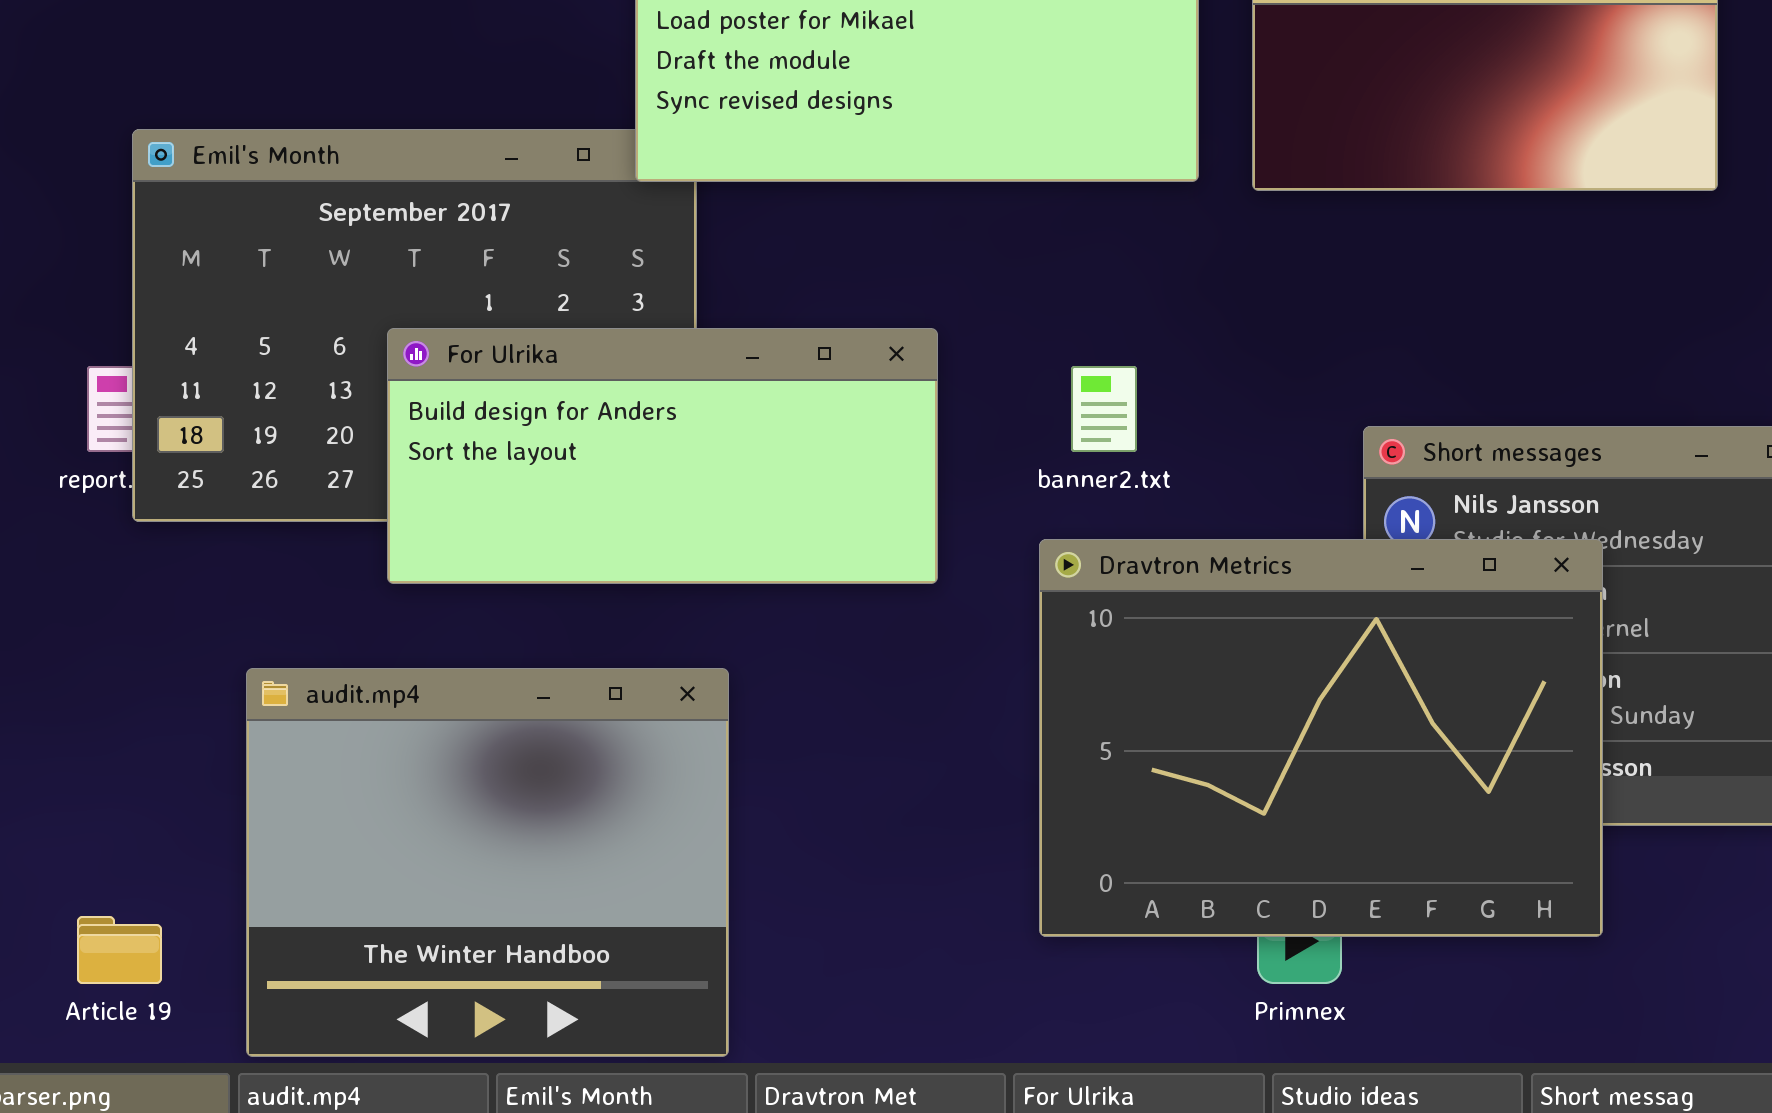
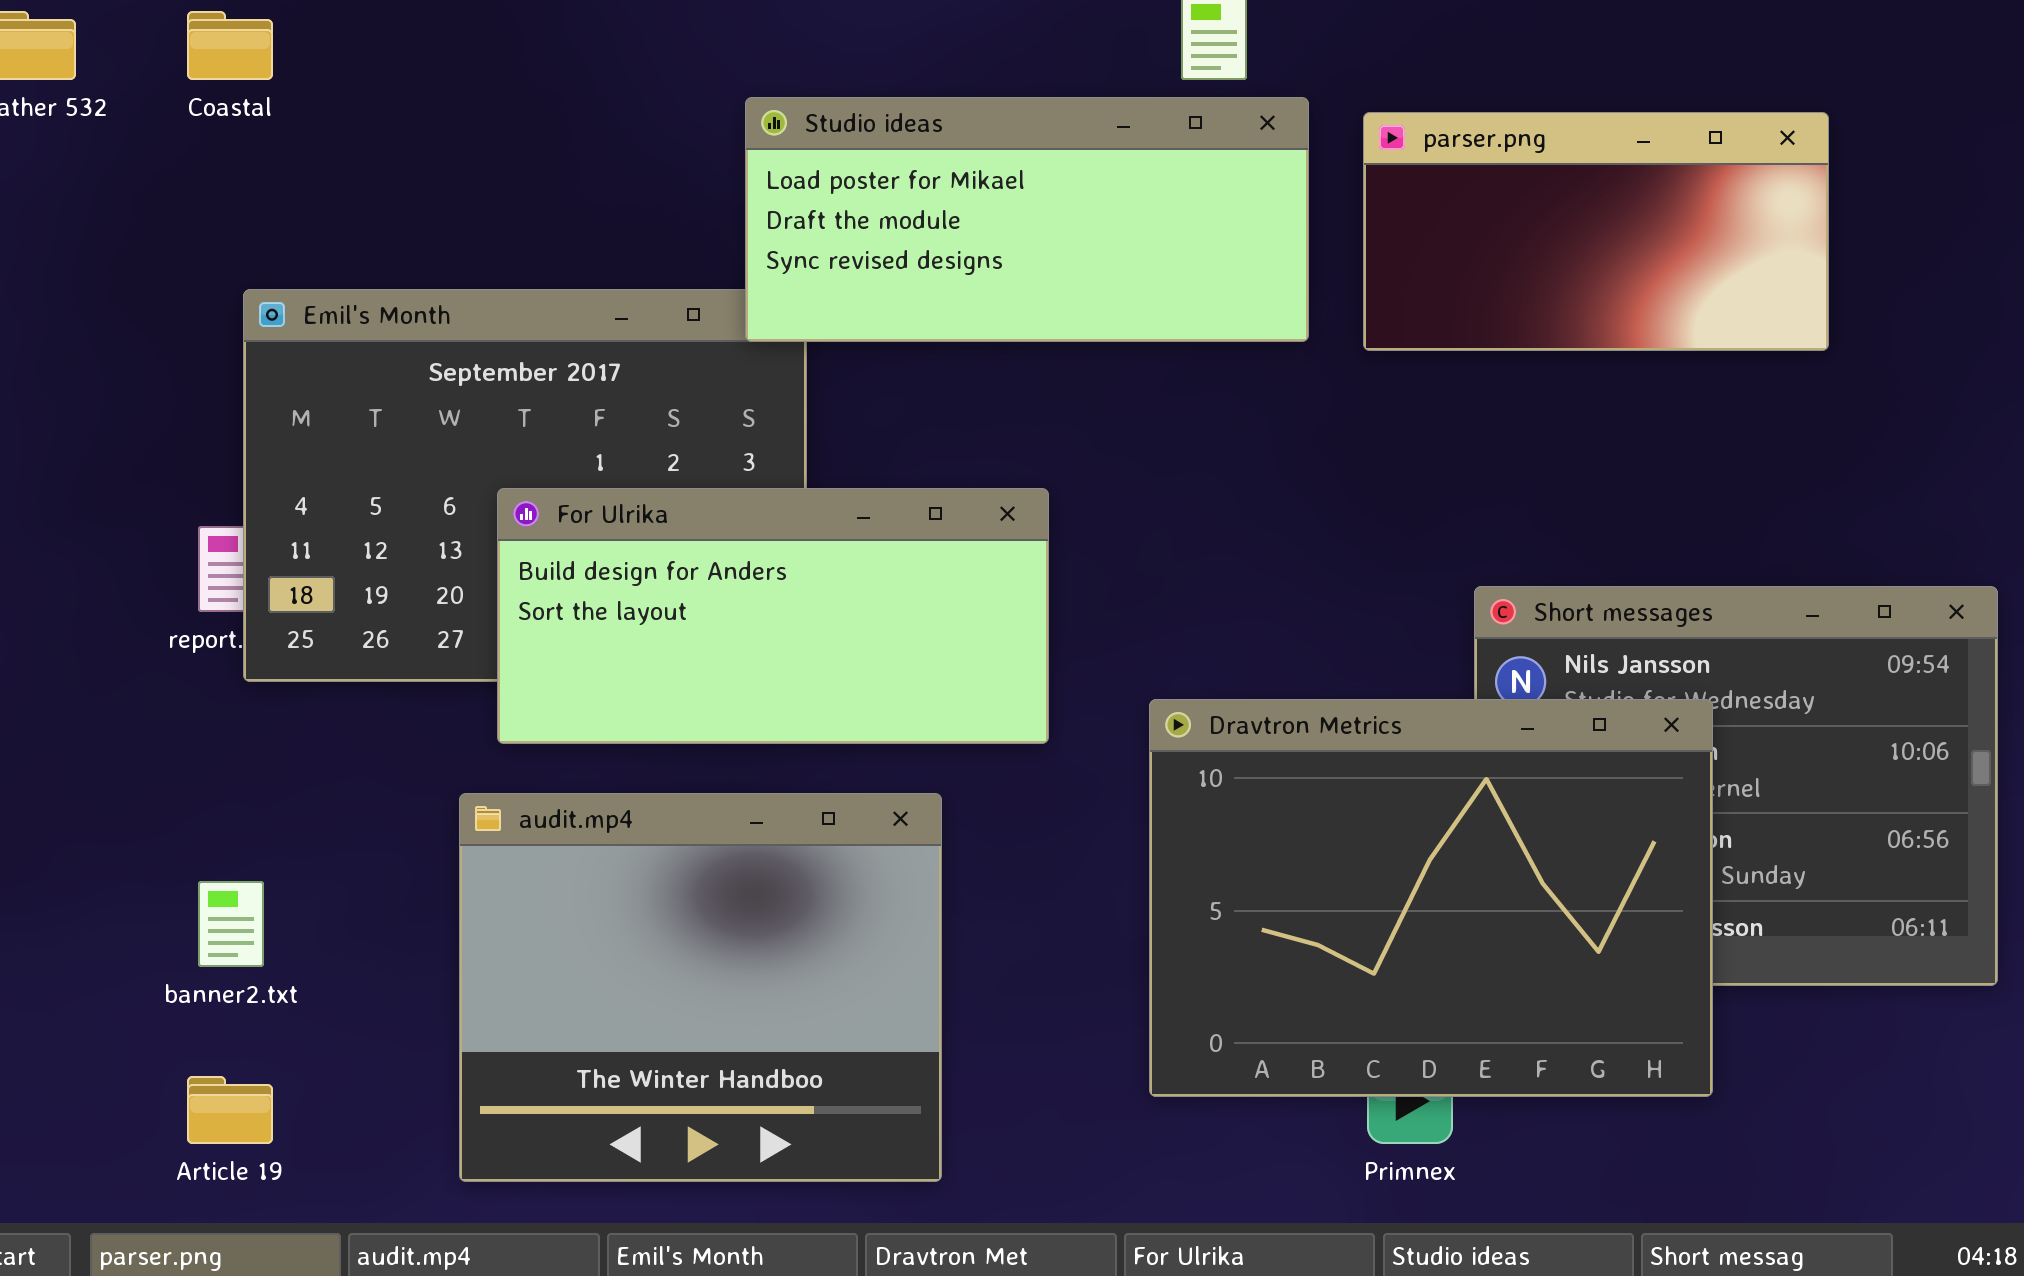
banner2.txt: [1071,366,1137,452] -> [198,881,264,967], moved
audit.mp4: [246,668,729,1057] -> [459,793,942,1182], moved

